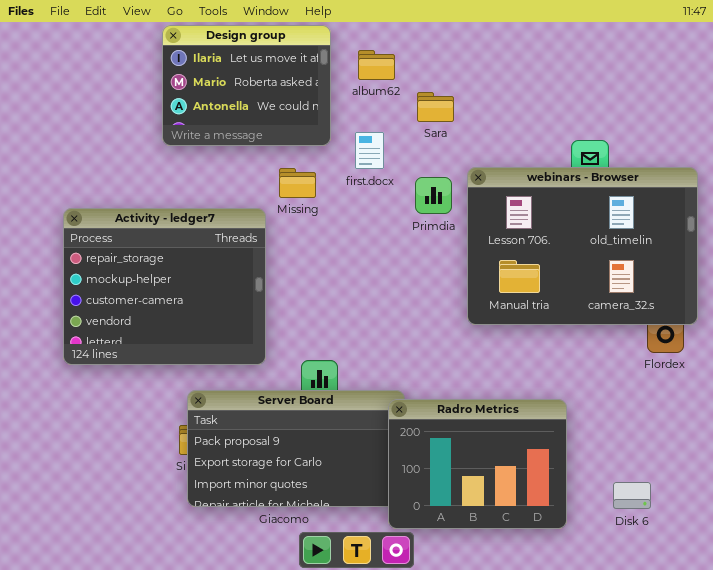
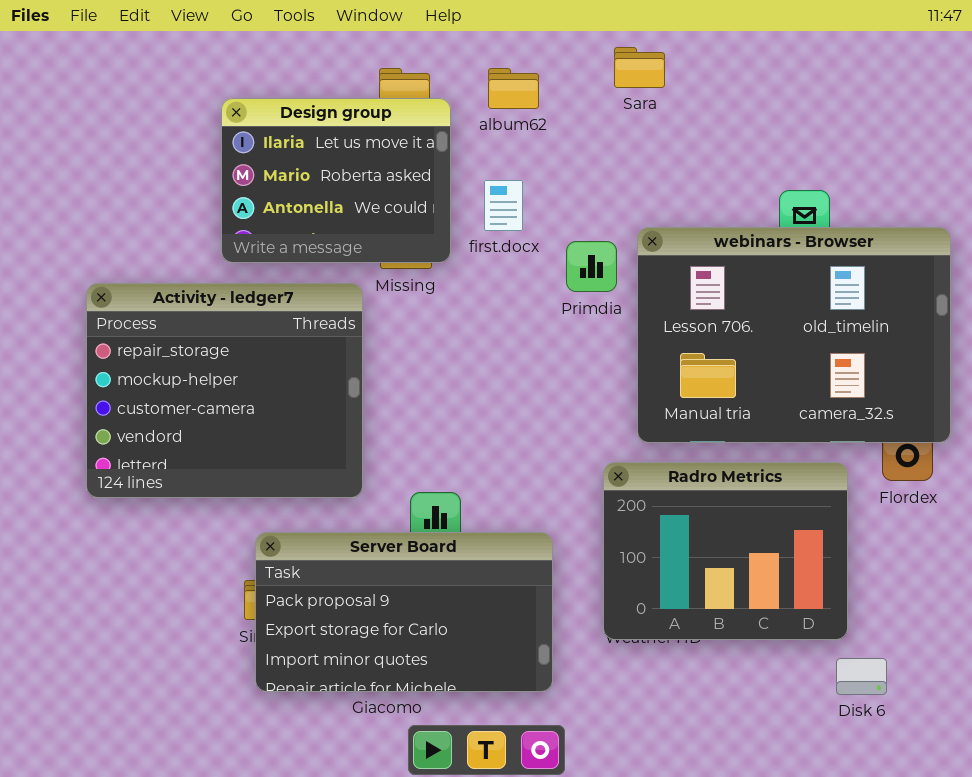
Design group: [162,25,331,146] -> [221,98,451,263], moved
Sara: [417,92,454,122] -> [614,47,665,88], moved
Radro Metrics: [388,399,567,529] -> [603,462,848,640], moved

